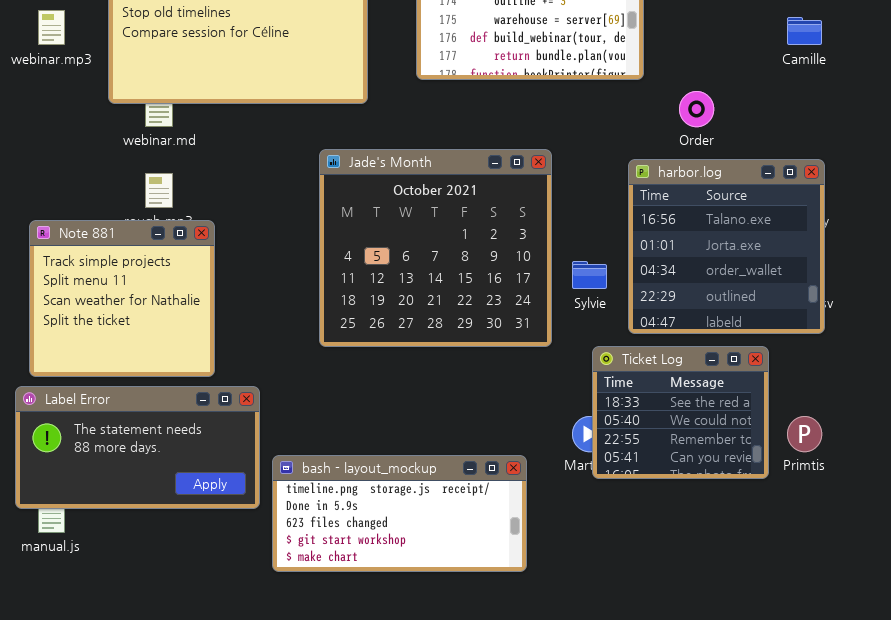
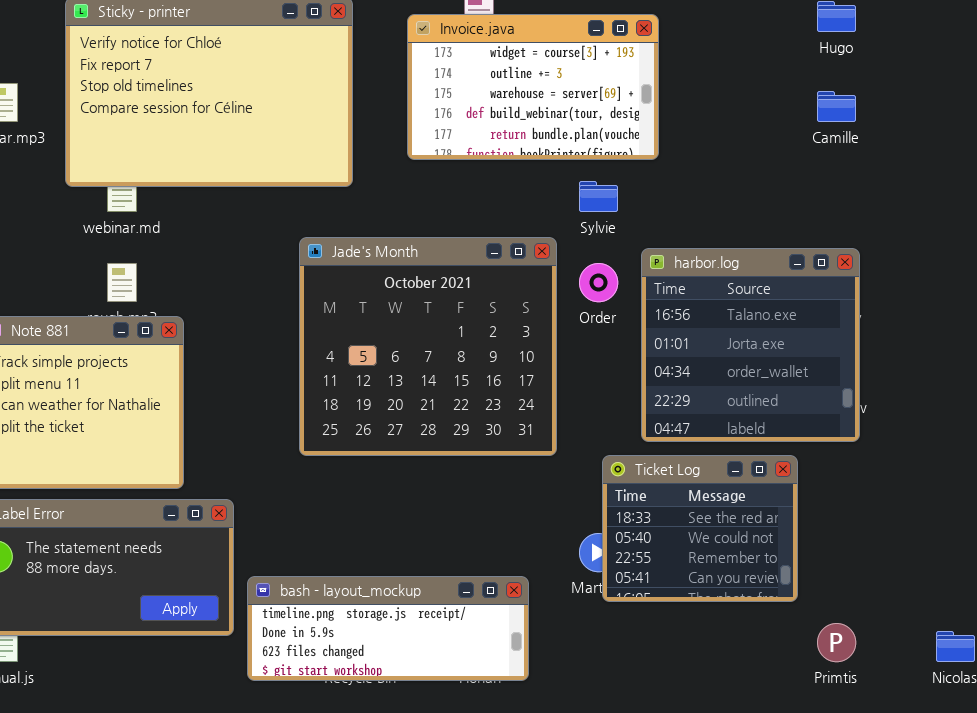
Order: [679,91,714,127] -> [579,263,618,302], moved
Sylvie: [572,261,607,289] -> [579,181,618,212], moved
Primtis: [787,416,822,452] -> [817,623,856,662], moved
bash - layout_mockup: [272,455,527,572] -> [247,576,529,681], resized

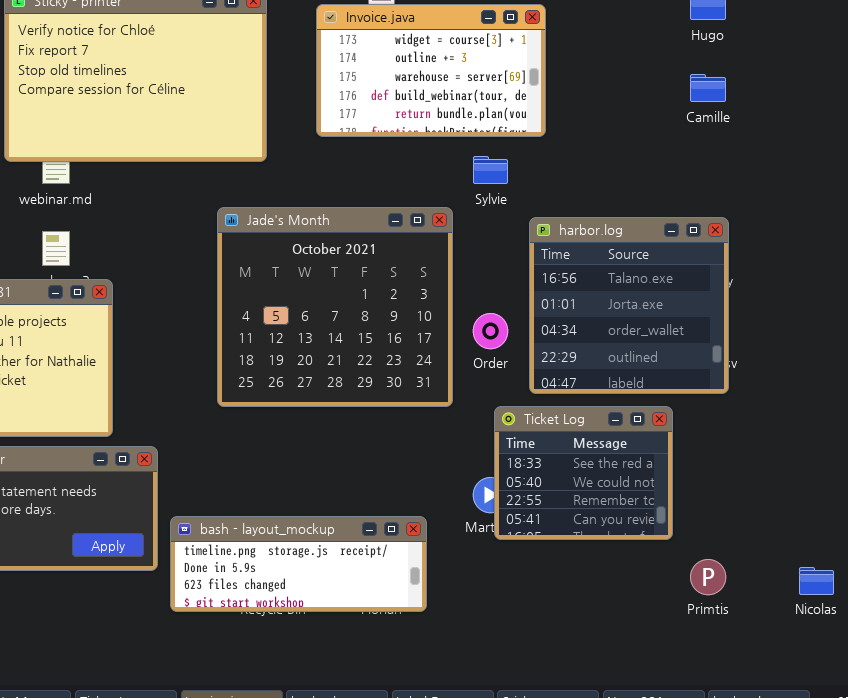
Order: [579,263,618,302] -> [473,313,508,349], moved

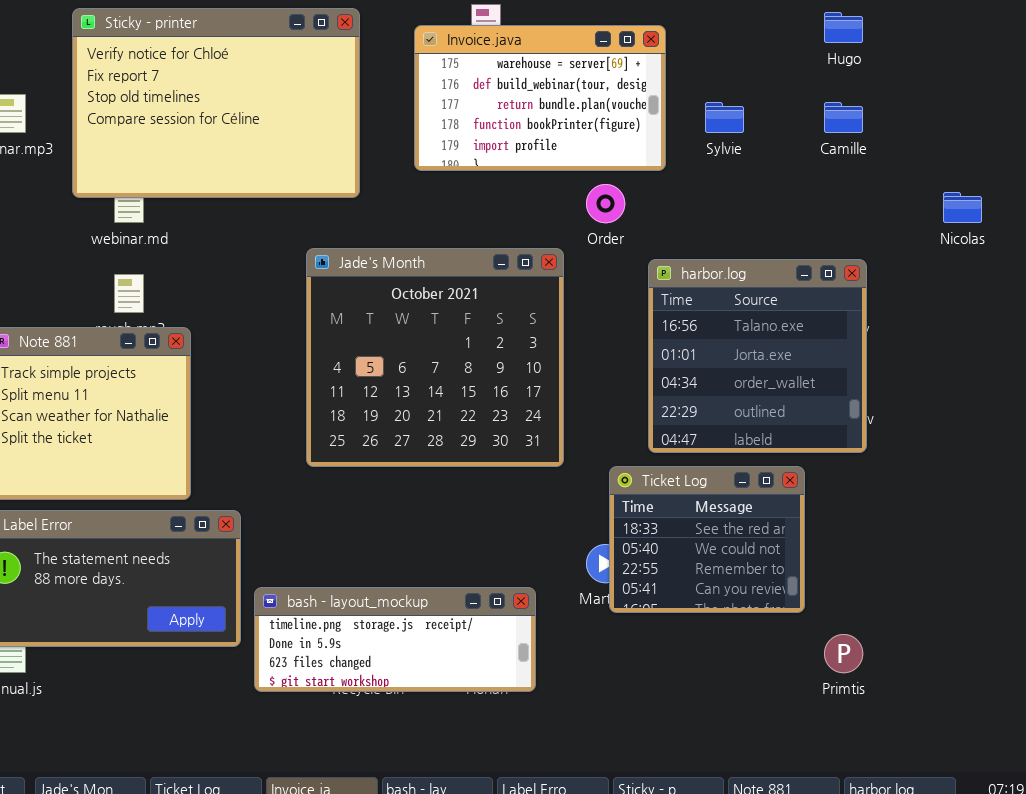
Invoice.java: [316,4,546,137] -> [414,25,666,171], scrolled down 2 rows
Sylvie: [473,156,508,184] -> [705,102,744,133], moved
Order: [473,313,508,349] -> [586,184,625,223], moved
Nicolas: [799,567,834,595] -> [943,192,982,223], moved

